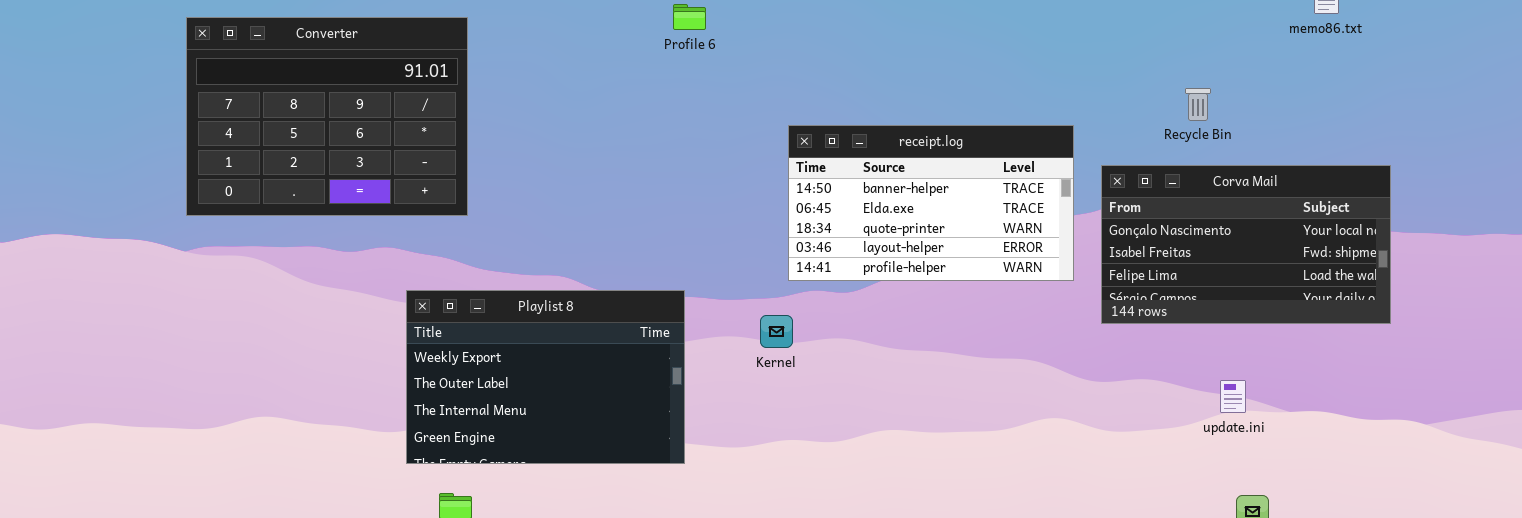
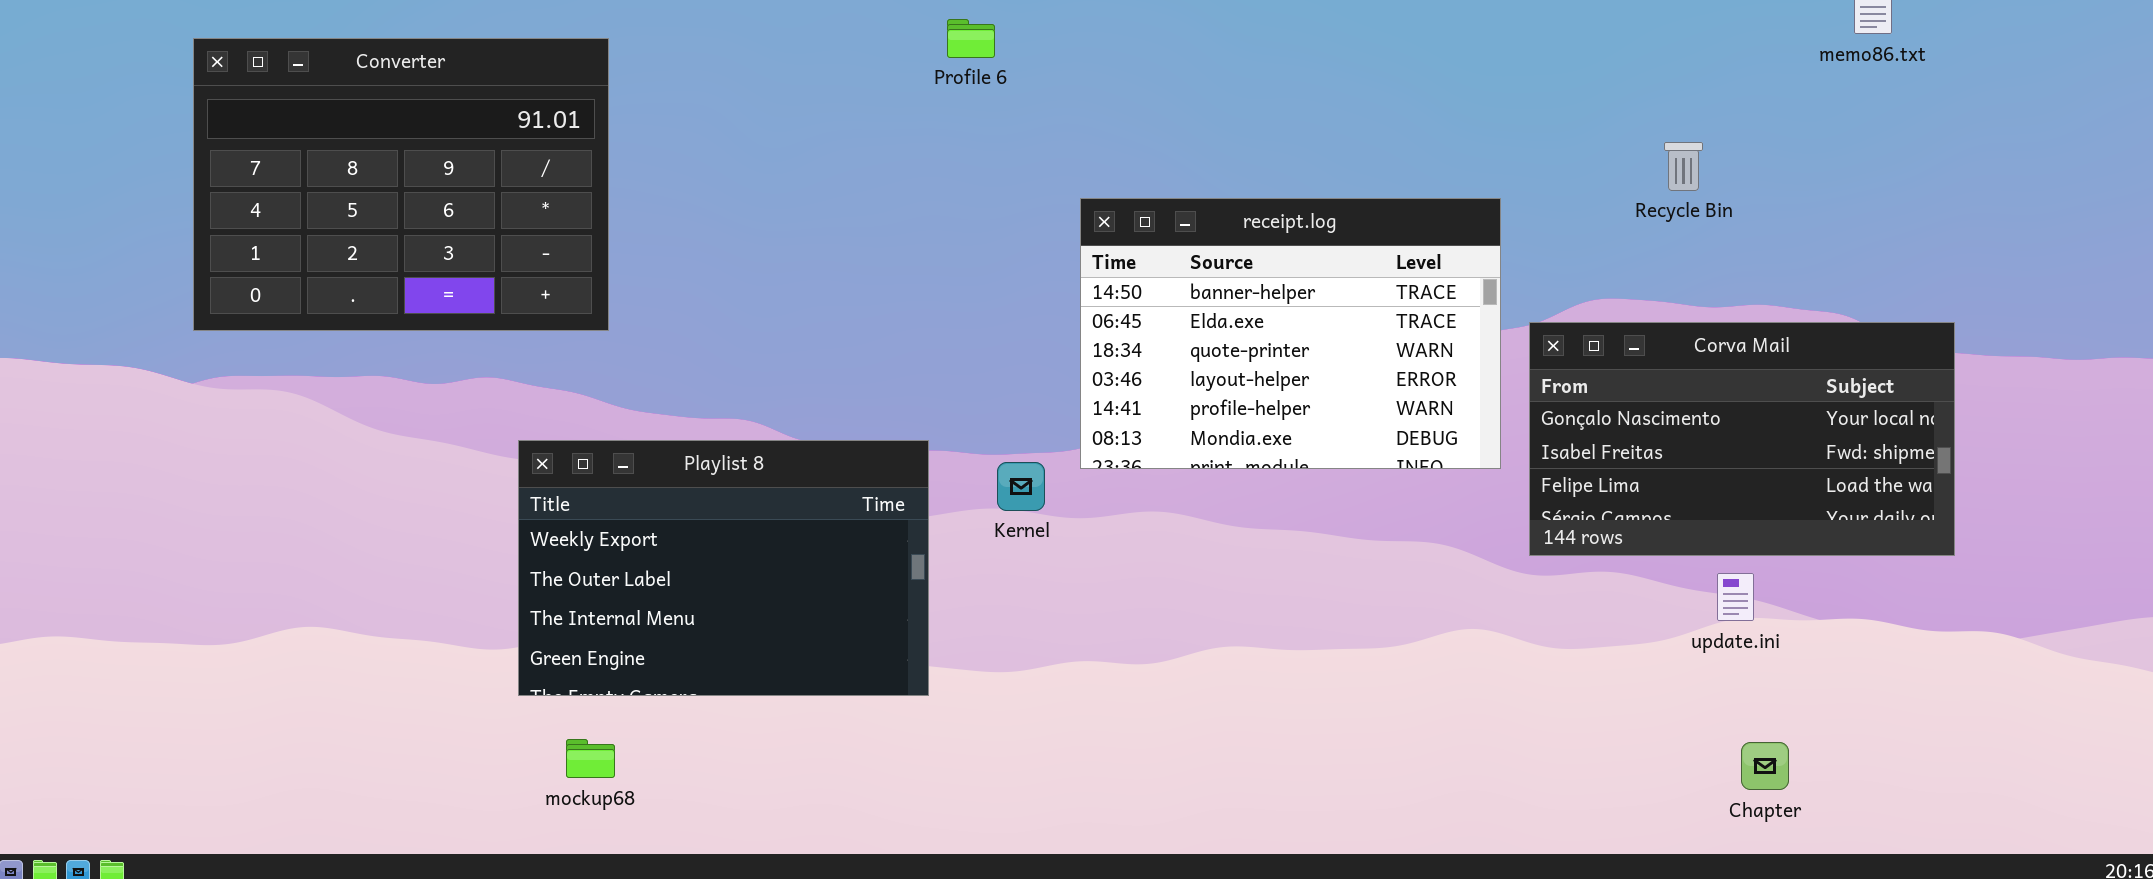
Profile 6: [673,4,706,30] -> [947,19,995,58], moved
receipt.log: [788,125,1074,281] -> [1080,198,1501,469], resized
Corva Mail: [1101,165,1391,324] -> [1529,322,1955,556], moved
Kernel: [760,315,793,348] -> [997,462,1045,511], moved

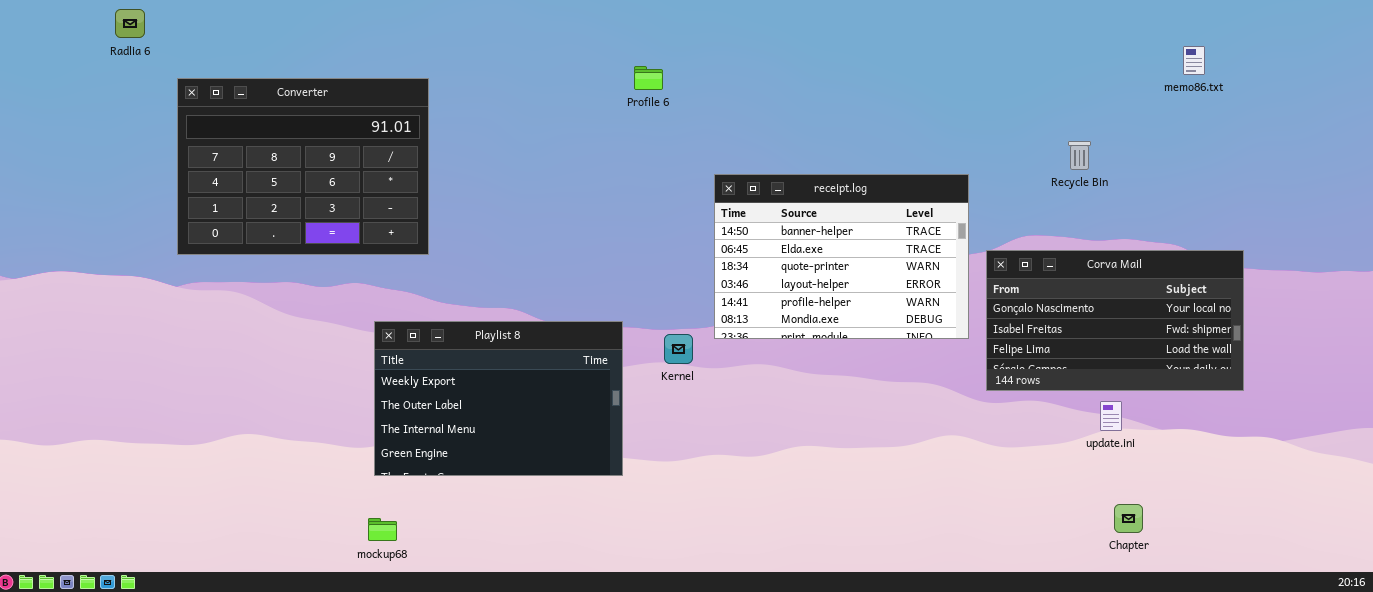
mockup68: [566,739,615,778] -> [368,518,397,541], moved

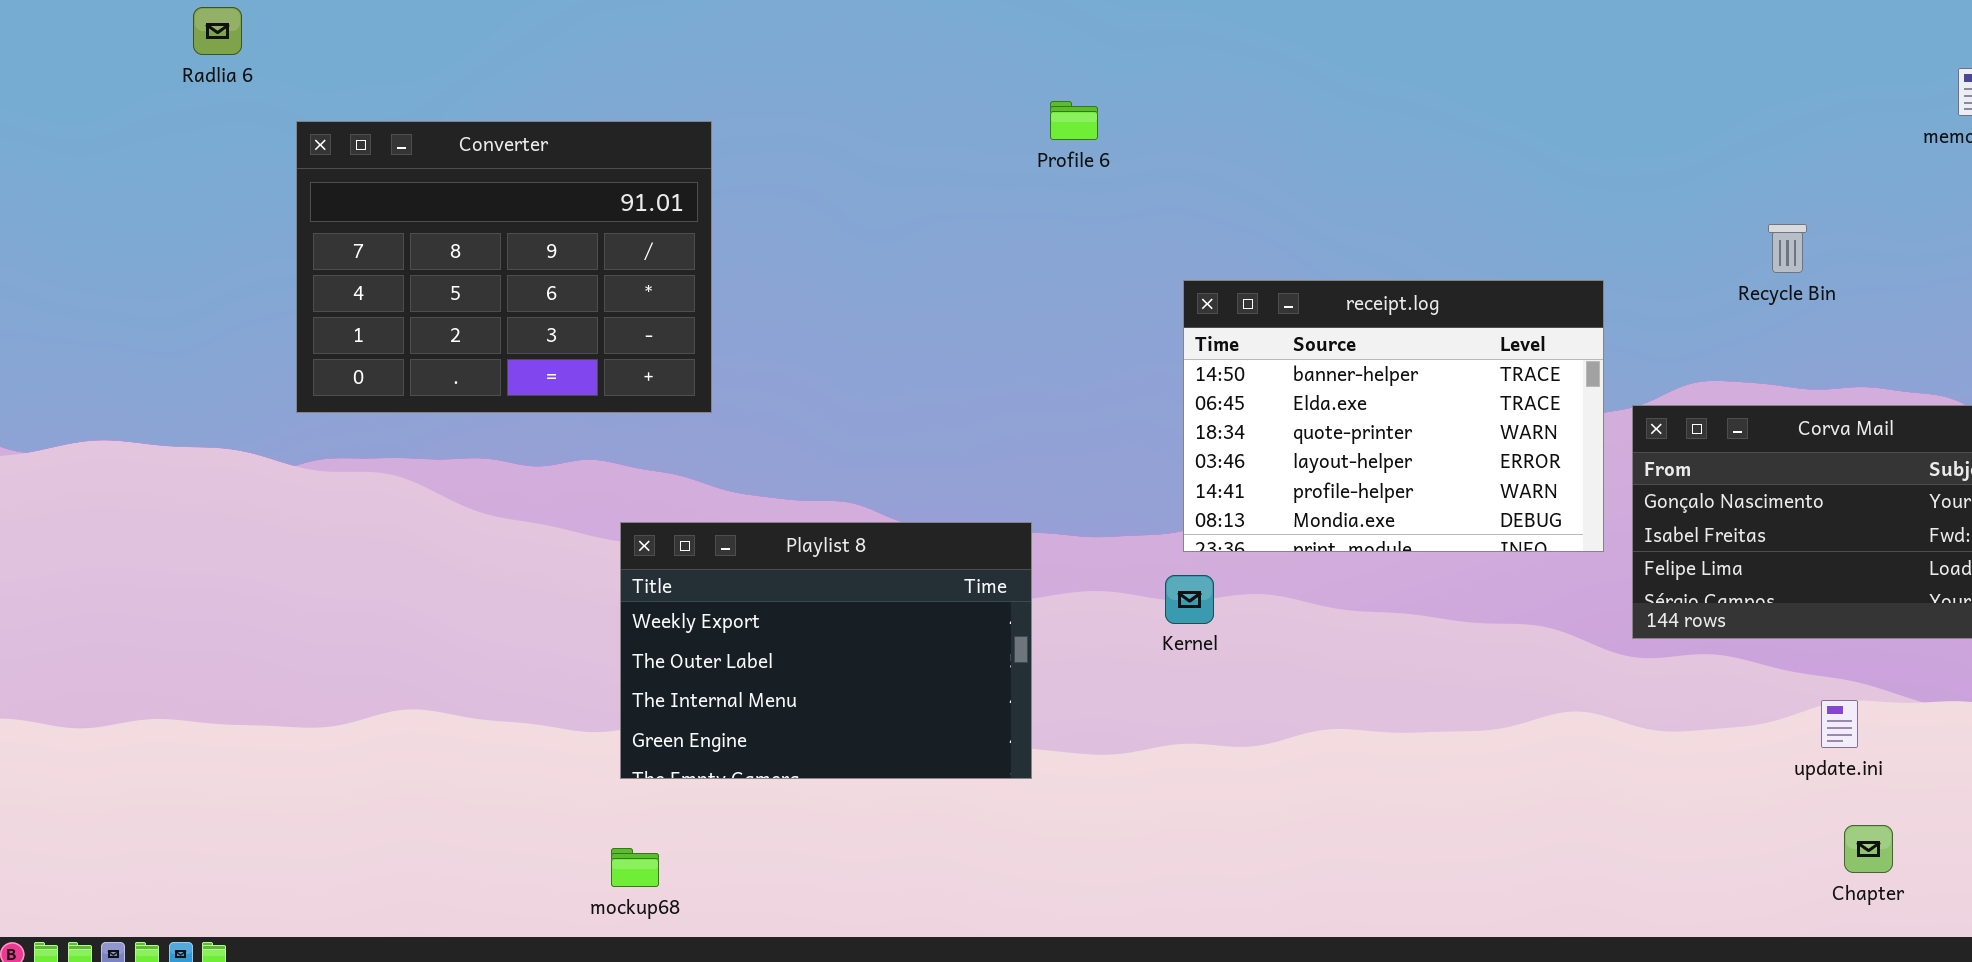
Kernel: [664,334,693,364] -> [1165,575,1214,624], moved
update.ini: [1100,401,1122,431] -> [1821,700,1858,748], moved

